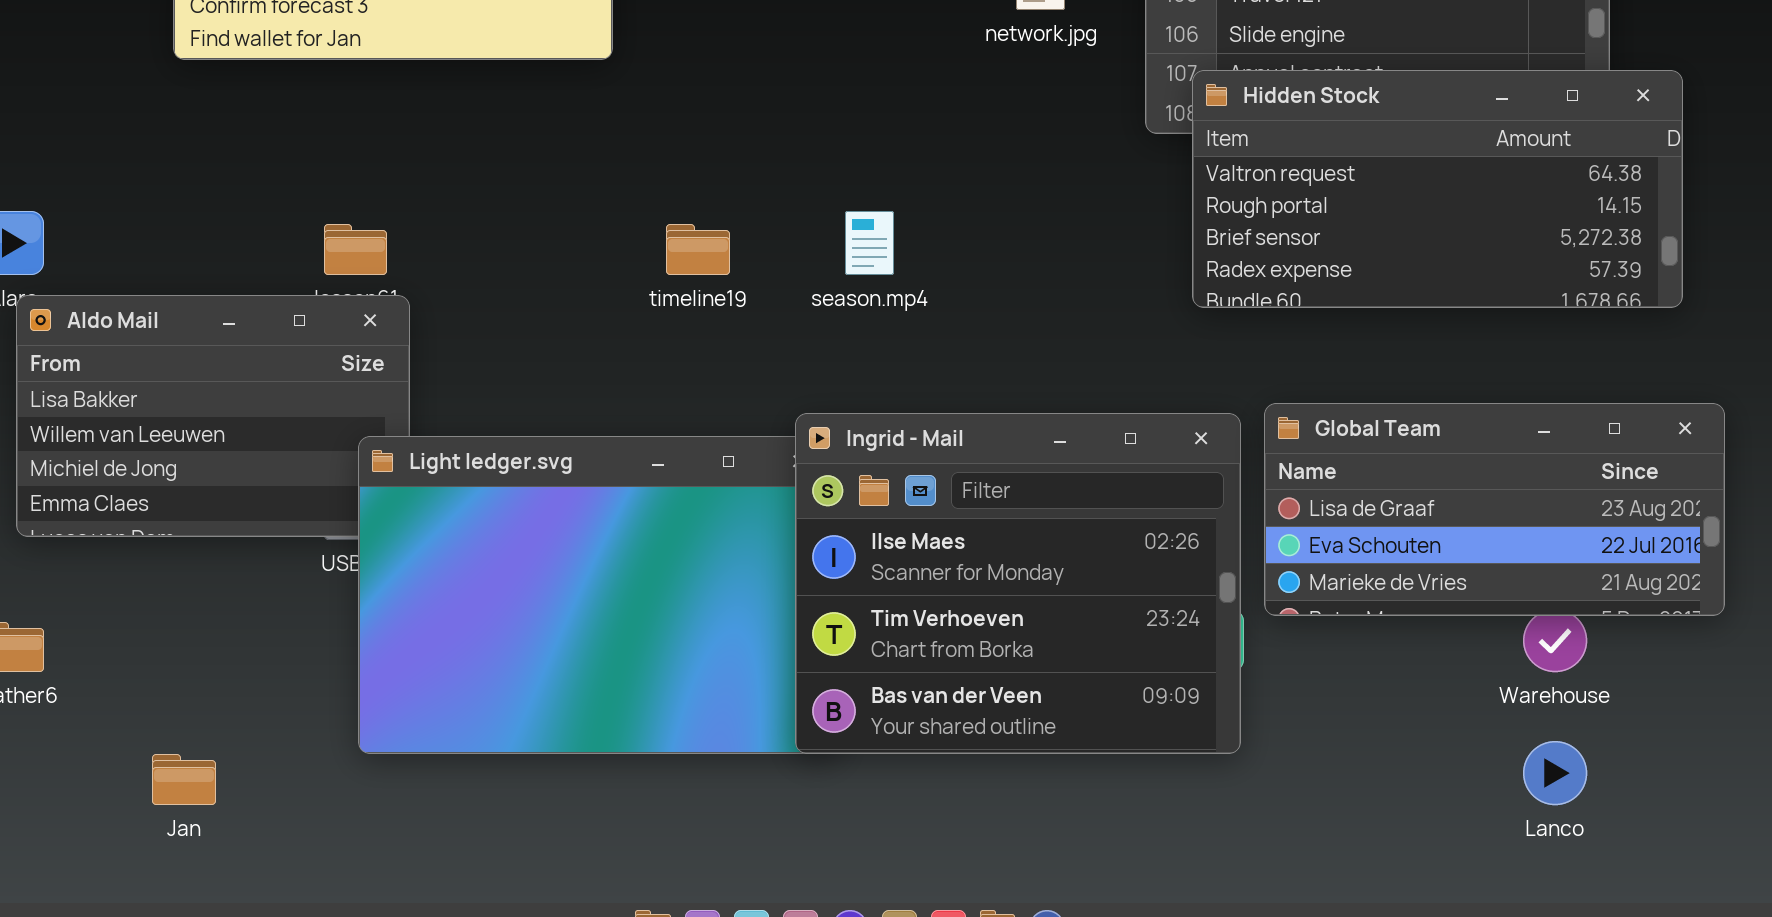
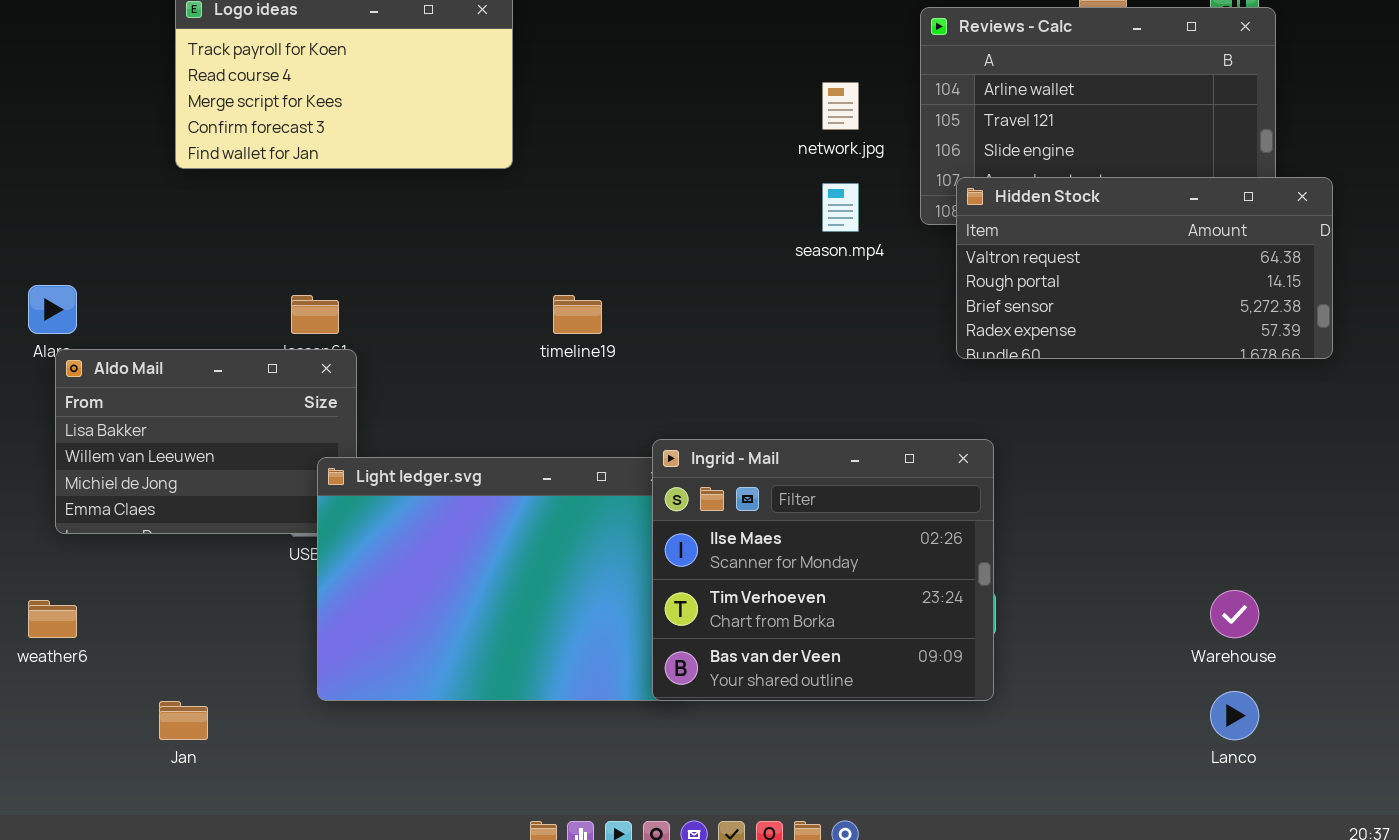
season.mp4: [845,211,894,275] -> [822,183,859,232], moved
Global Team: [1264,403,1725,616] -> none, closed

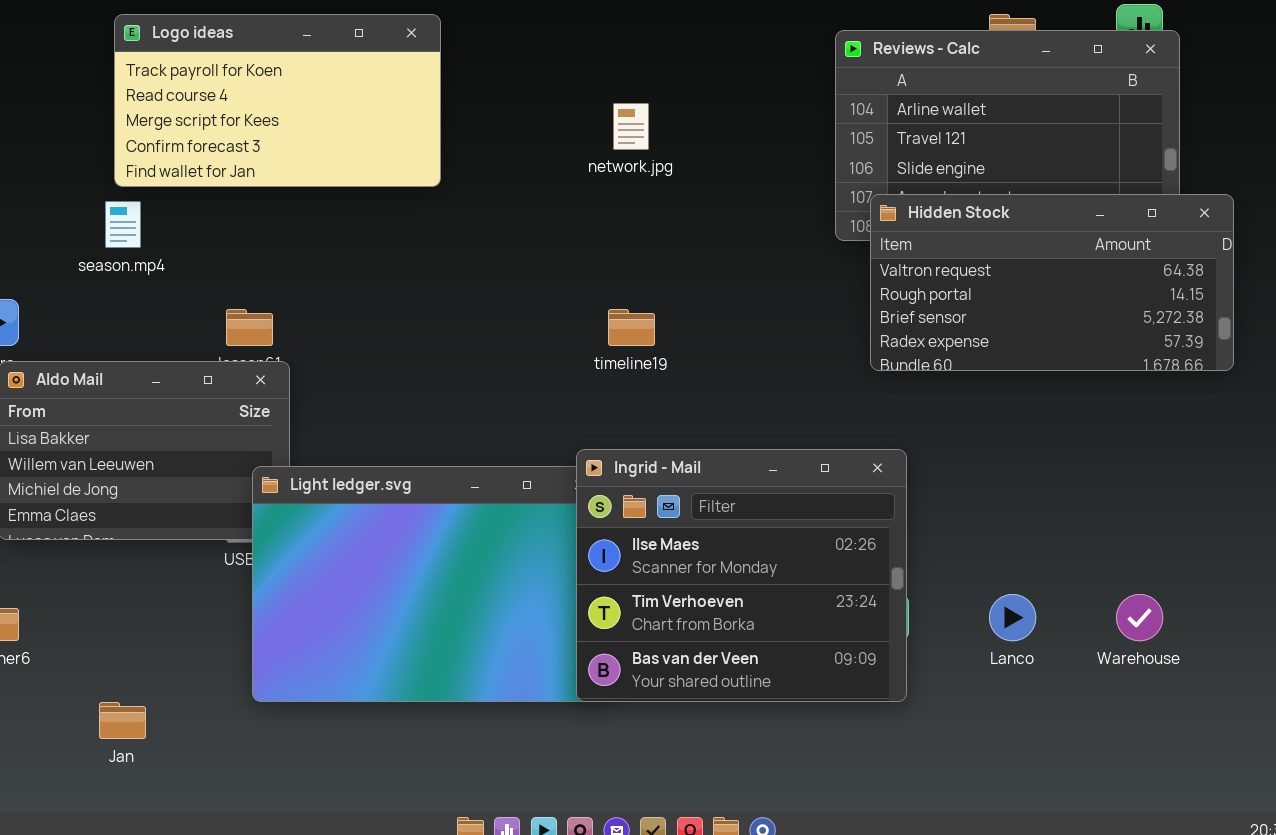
network.jpg: [822,82,859,130] -> [613,103,649,150], moved
season.mp4: [822,183,859,232] -> [105,201,141,248], moved
timeline19: [553,295,602,334] -> [608,309,655,346], moved
Lanco: [1210,691,1259,740] -> [989,594,1036,641], moved

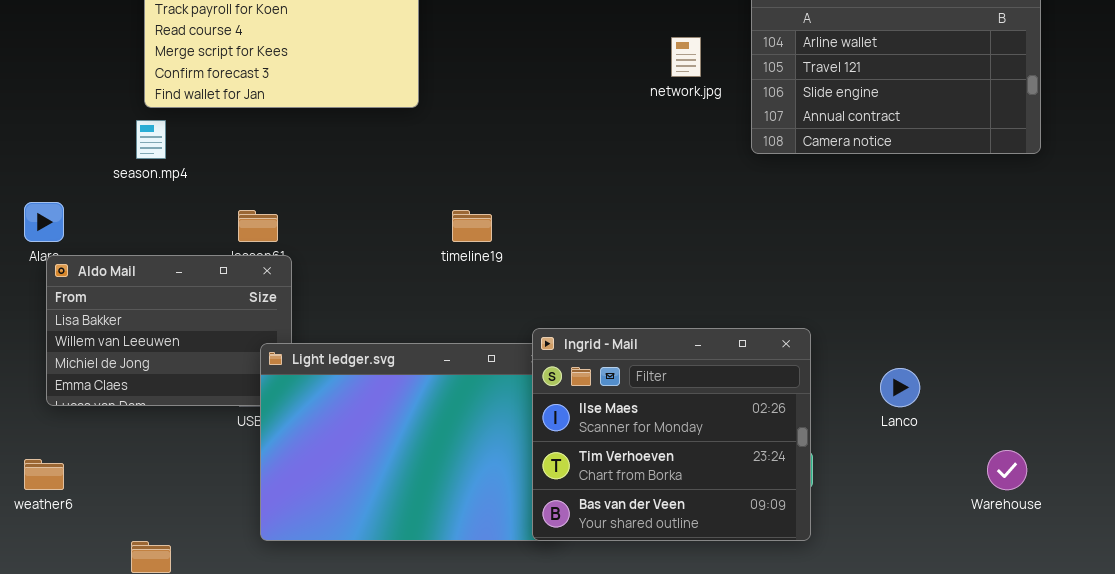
network.jpg: [613,103,649,150] -> [671,37,701,77], moved
Hidden Stock: [870,194,1234,371] -> none, closed
timeline19: [608,309,655,346] -> [452,210,492,242], moved
Lanco: [989,594,1036,641] -> [880,368,920,407], moved

